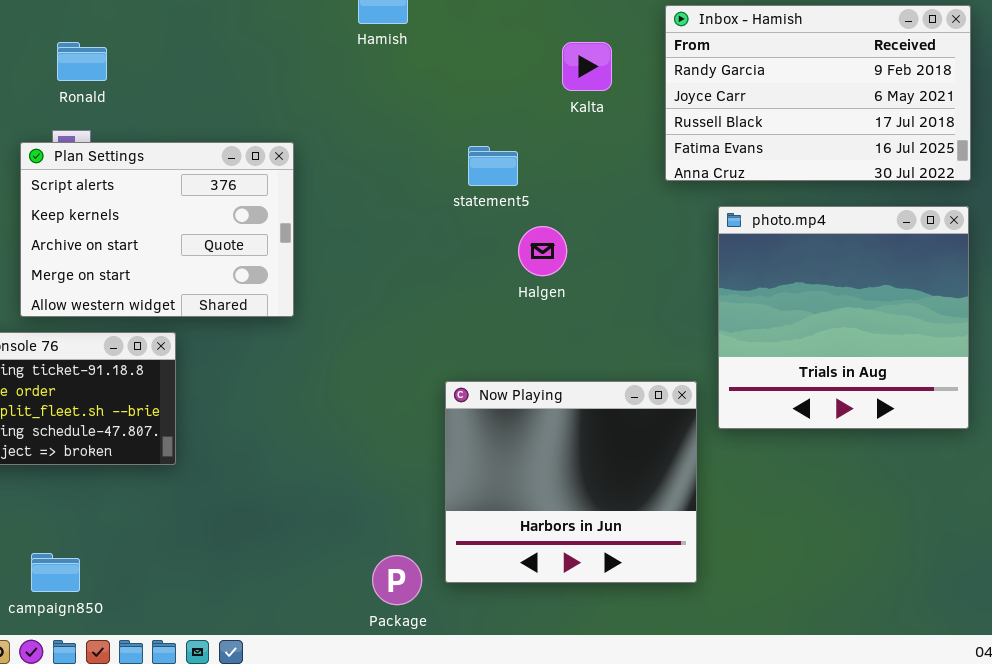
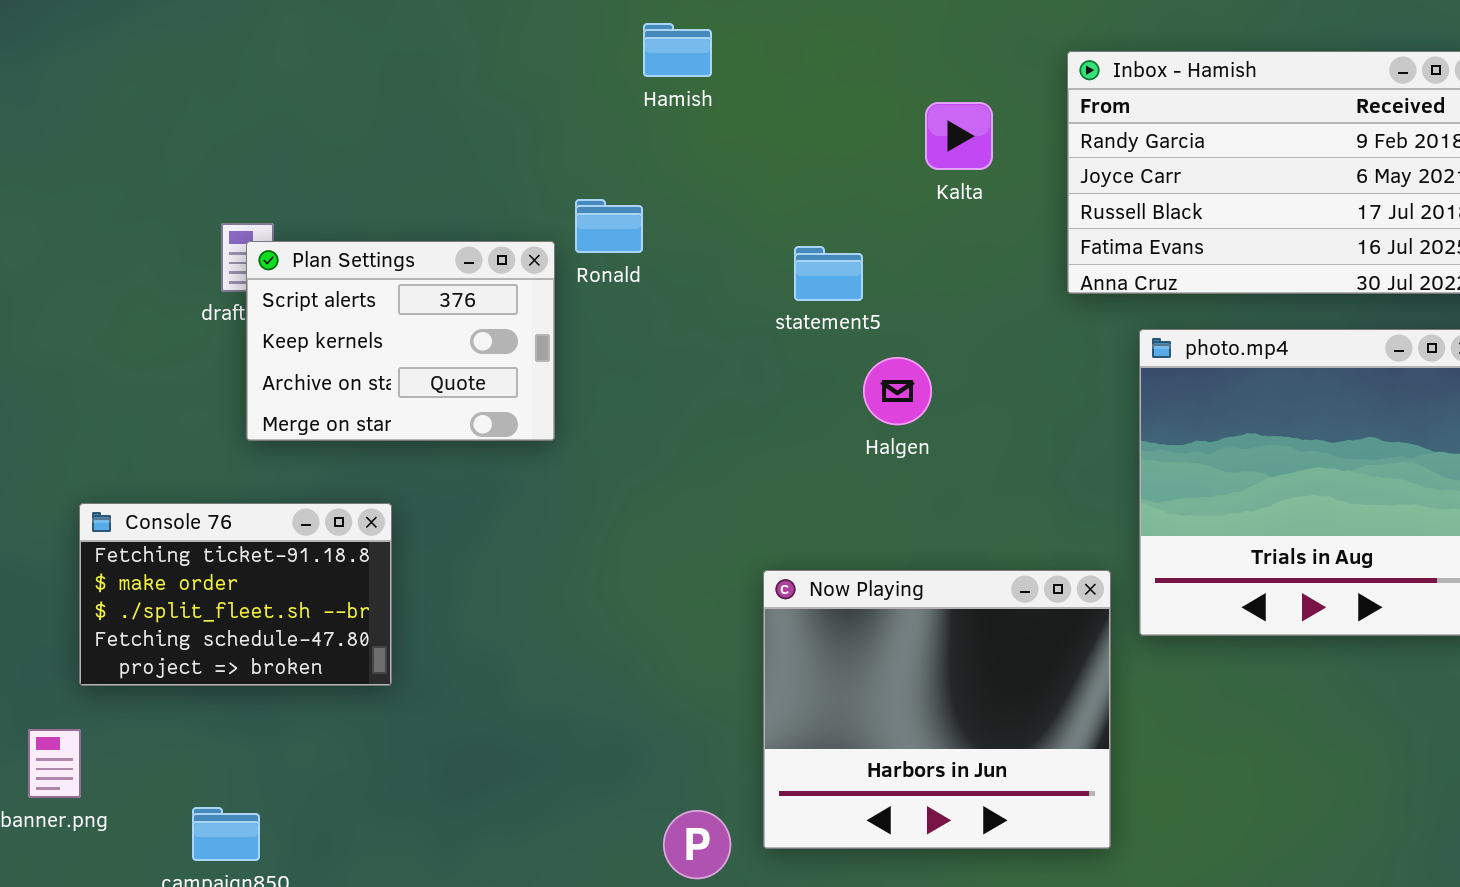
Ronald: [57,42,107,81] -> [575,199,643,253], moved
Plan Settings: [20,142,294,317] -> [246,241,555,441], resized

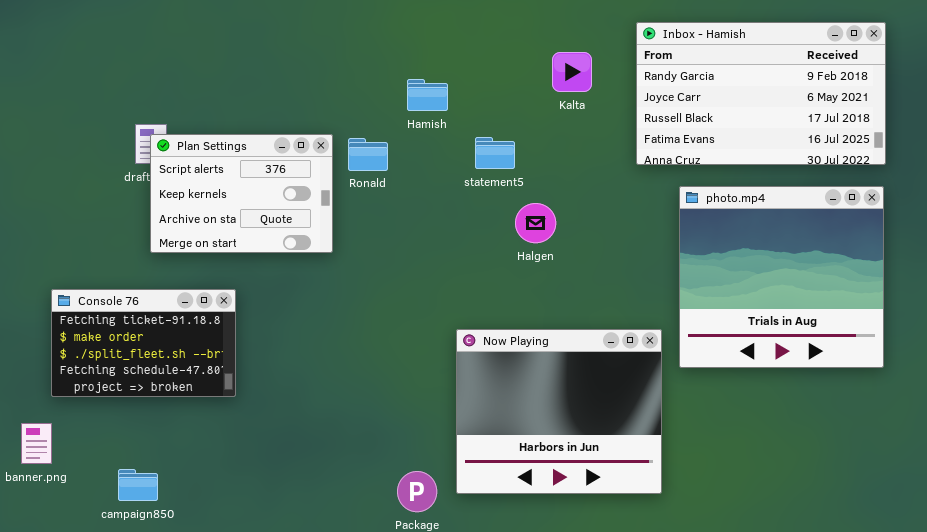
Hamish: [643,23,712,77] -> [407,79,448,111], moved
Ronald: [575,199,643,253] -> [348,138,388,171], moved

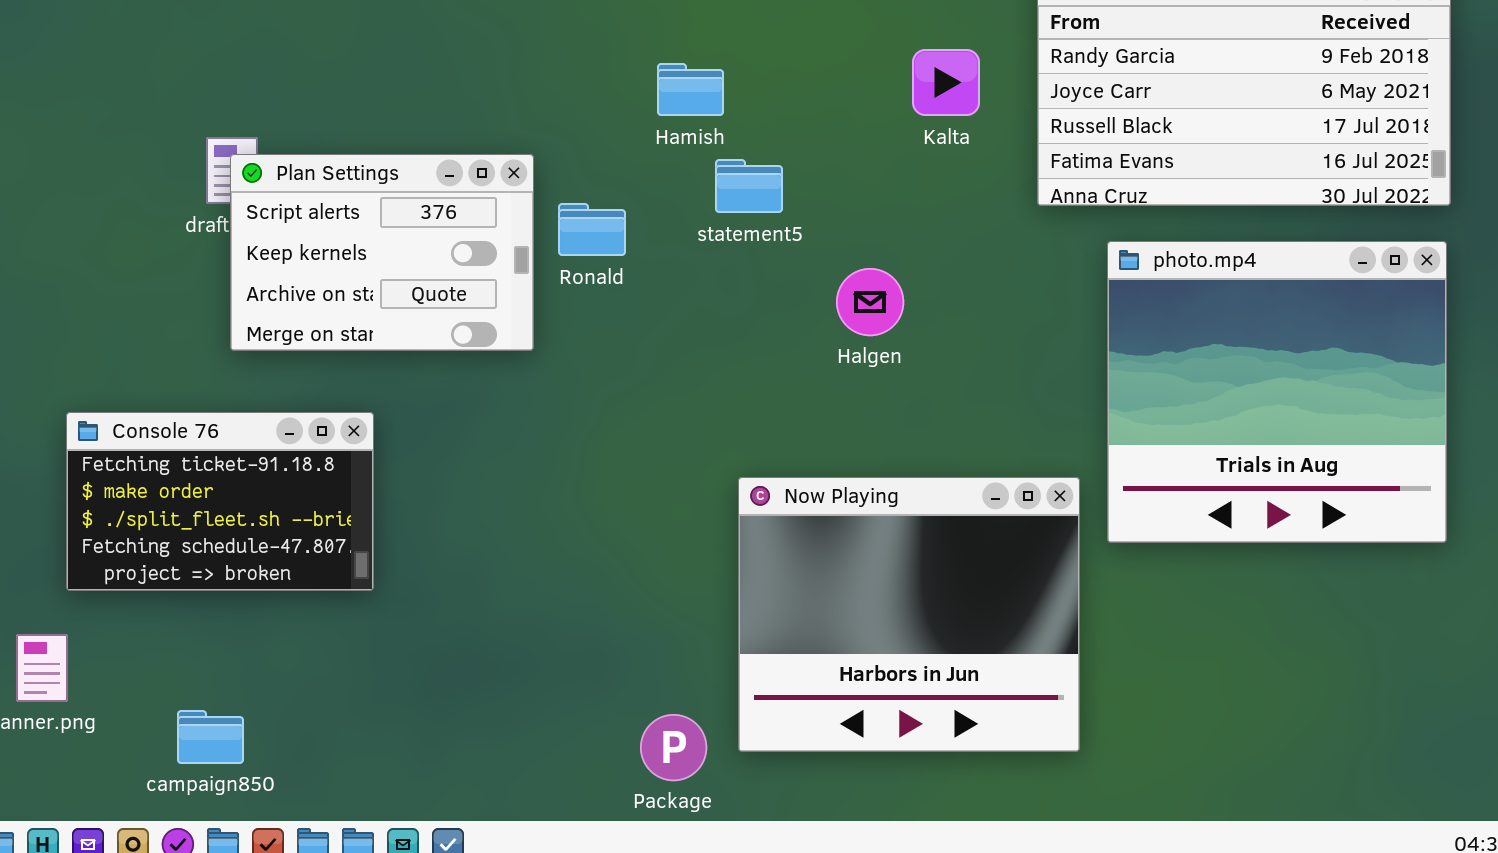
Kalta: [552,52,592,92] -> [912,49,980,116], moved
statement5: [475,137,515,169] -> [715,159,783,213], moved
Ronald: [348,138,388,171] -> [558,203,626,256], moved

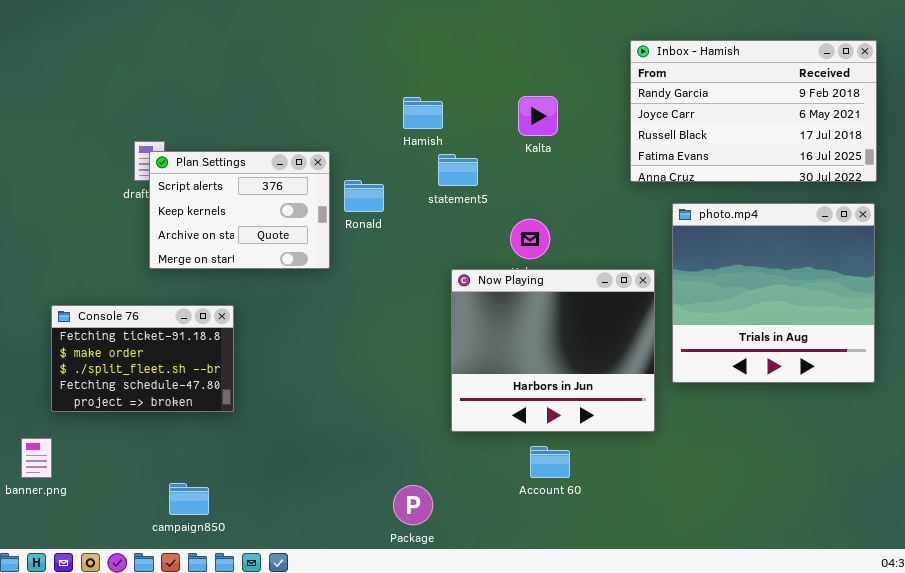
Kalta: [912,49,980,116] -> [518,96,558,136], moved
Now Playing: [738,477,1080,752] -> [451,269,655,432], moved
campaign850: [177,710,244,764] -> [169,483,209,515], moved

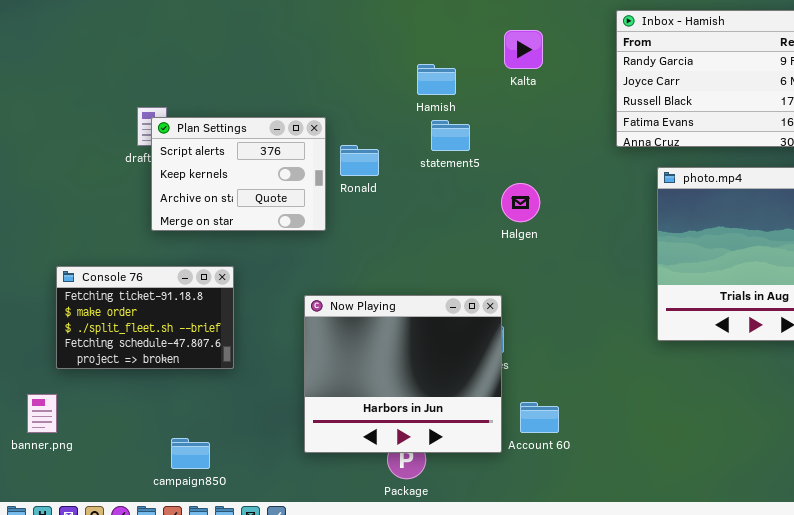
Kalta: [518,96,558,136] -> [504,30,543,69], moved
Hamish: [403,97,443,129] -> [417,64,456,95], moved
Now Playing: [451,269,655,432] -> [304,295,502,453], moved

